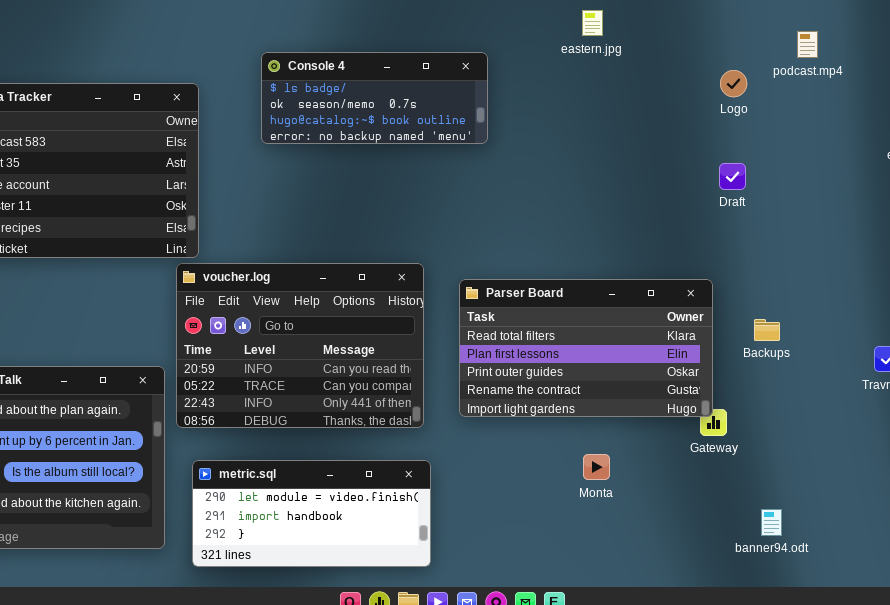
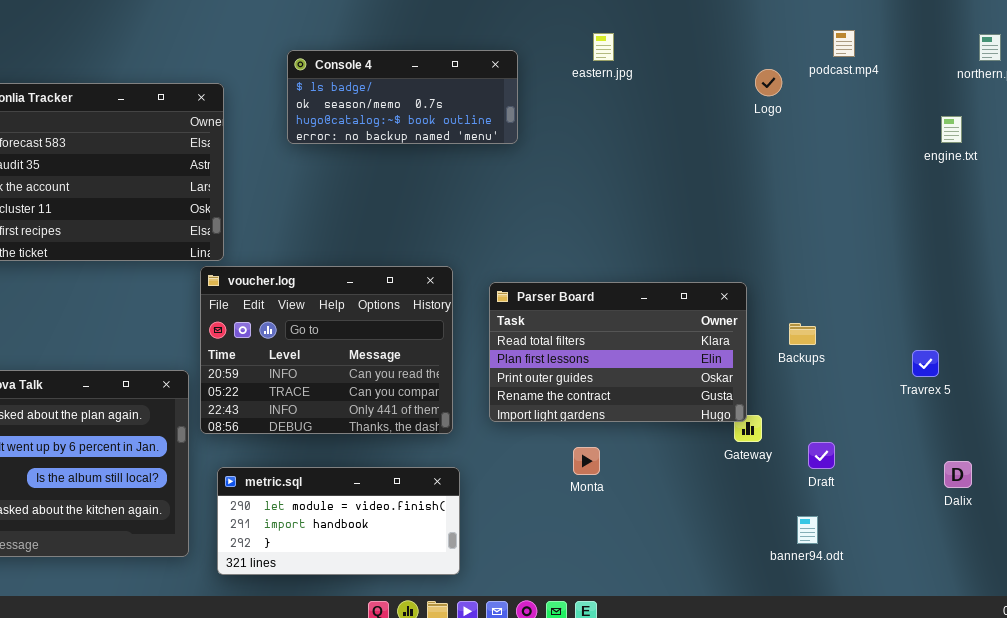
eastern.jpg: [582,10,603,36] -> [593,33,614,61], moved
Draft: [719,163,746,190] -> [808,442,835,469], moved
Monta: [583,454,610,480] -> [573,447,600,475], moved

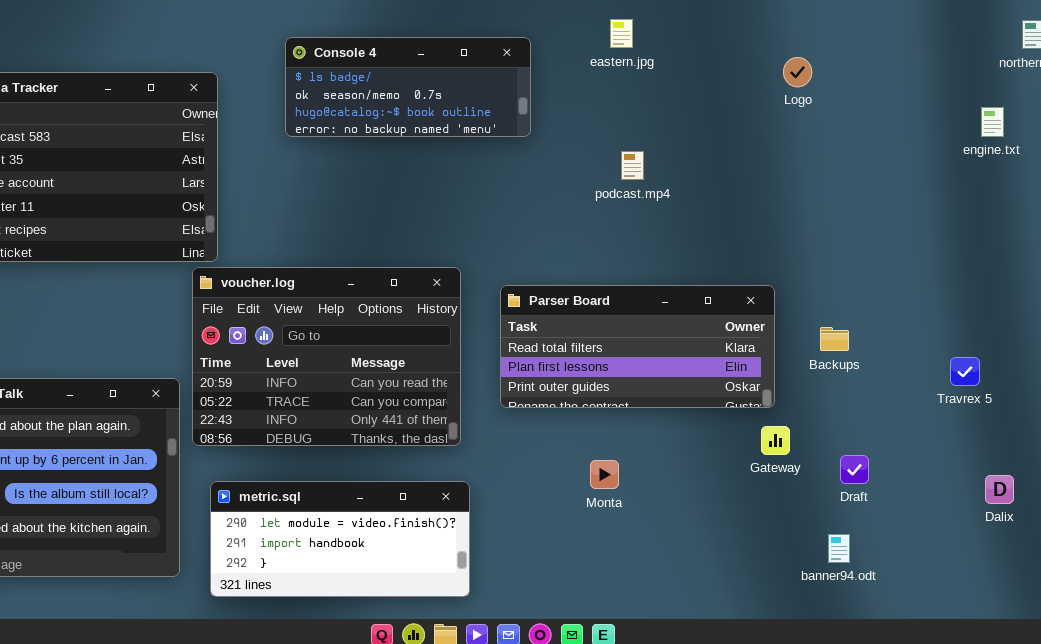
podcast.mp4: [833,30,855,57] -> [621,151,644,180], moved
Parser Board: [489,282,747,422] -> [500,285,775,408], resized

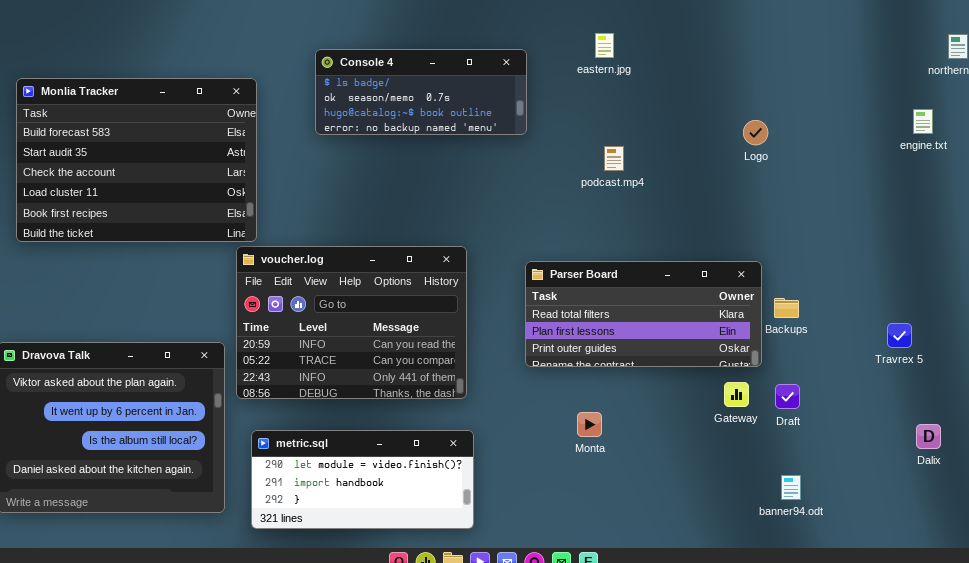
Logo: [783,57,812,87] -> [743,120,768,145], moved
Parser Board: [500,285,775,408] -> [525,261,762,367], moved
Draft: [840,455,869,484] -> [775,384,800,409], moved

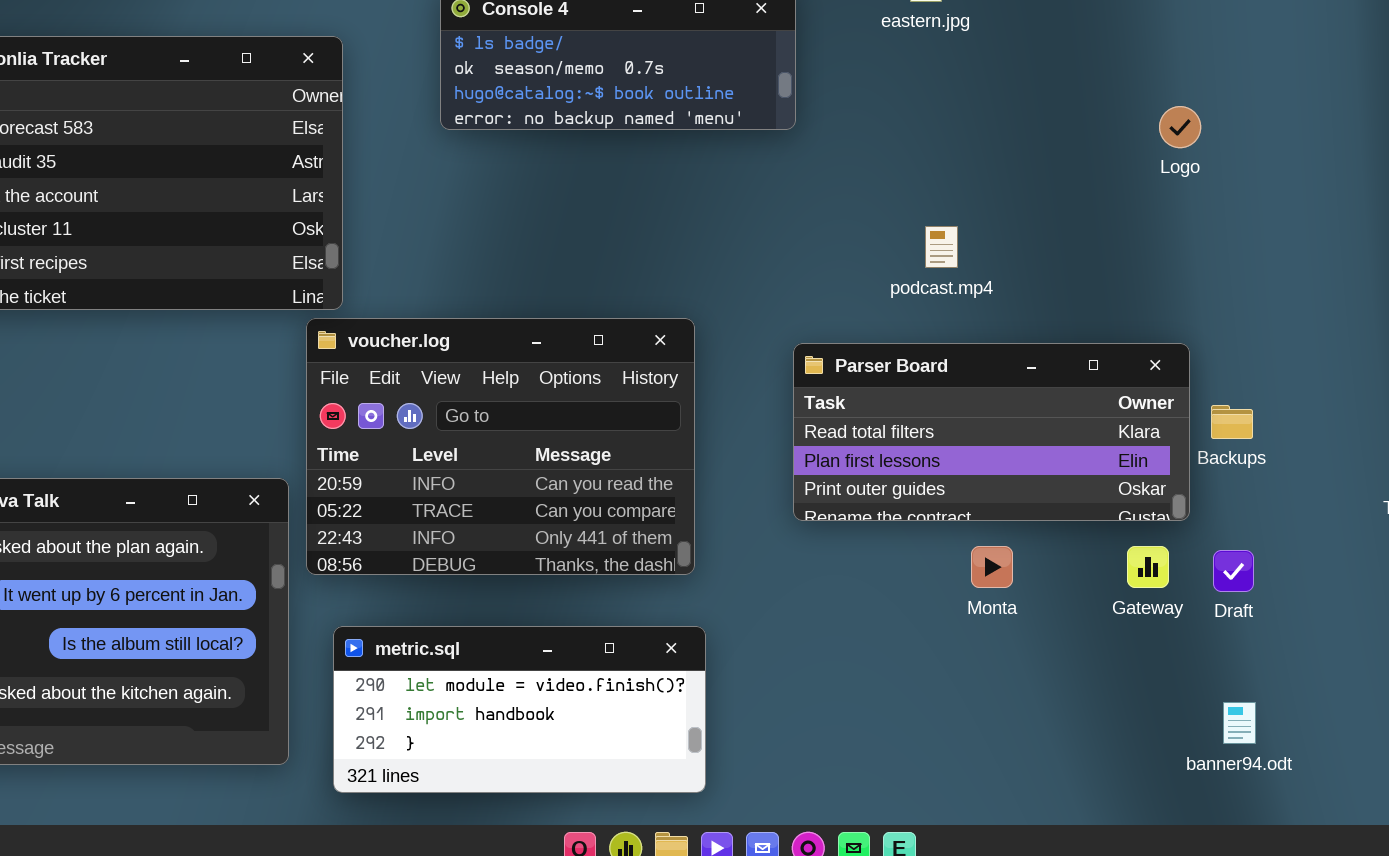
podcast.mp4: [604,146,624,171] -> [925,226,958,268], moved
Monta: [577,412,602,437] -> [971,546,1013,588], moved

